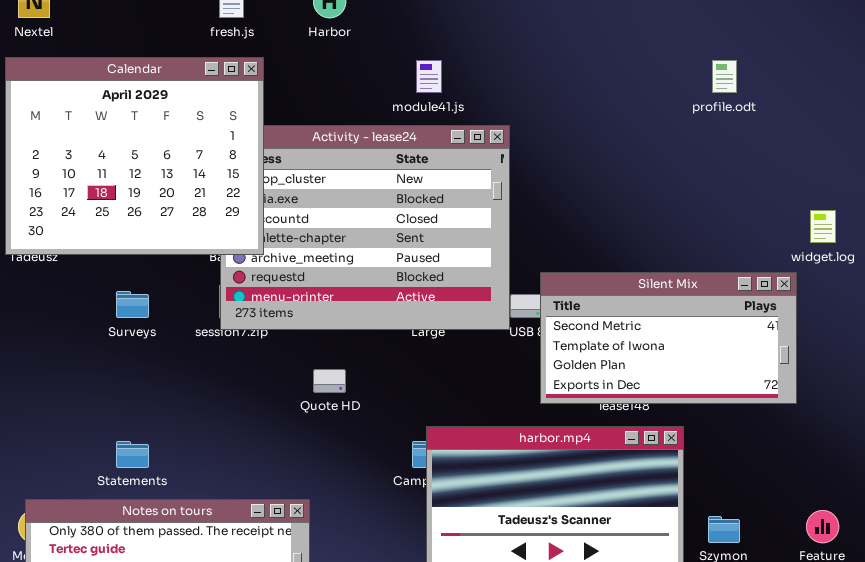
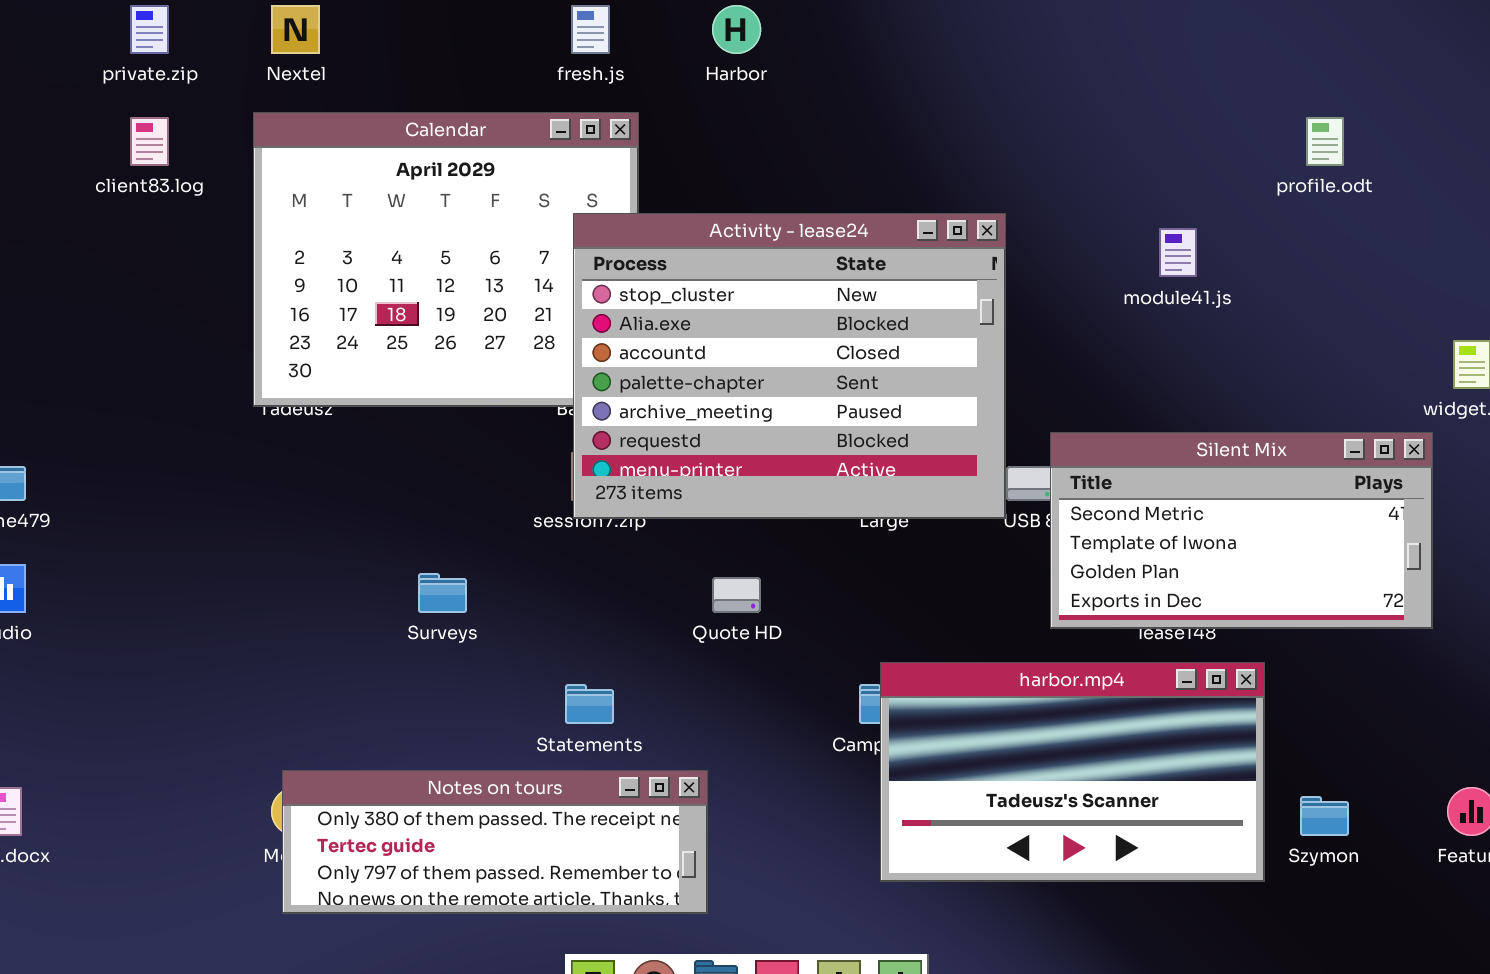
module41.js: [416,60,442,93] -> [1159,228,1197,277], moved
Activity - lease24: [220,125,510,330] -> [573,213,1006,519], raised
Surveys: [116,291,149,318] -> [418,573,467,613], moved
Statements: [116,441,149,468] -> [565,684,614,724], moved

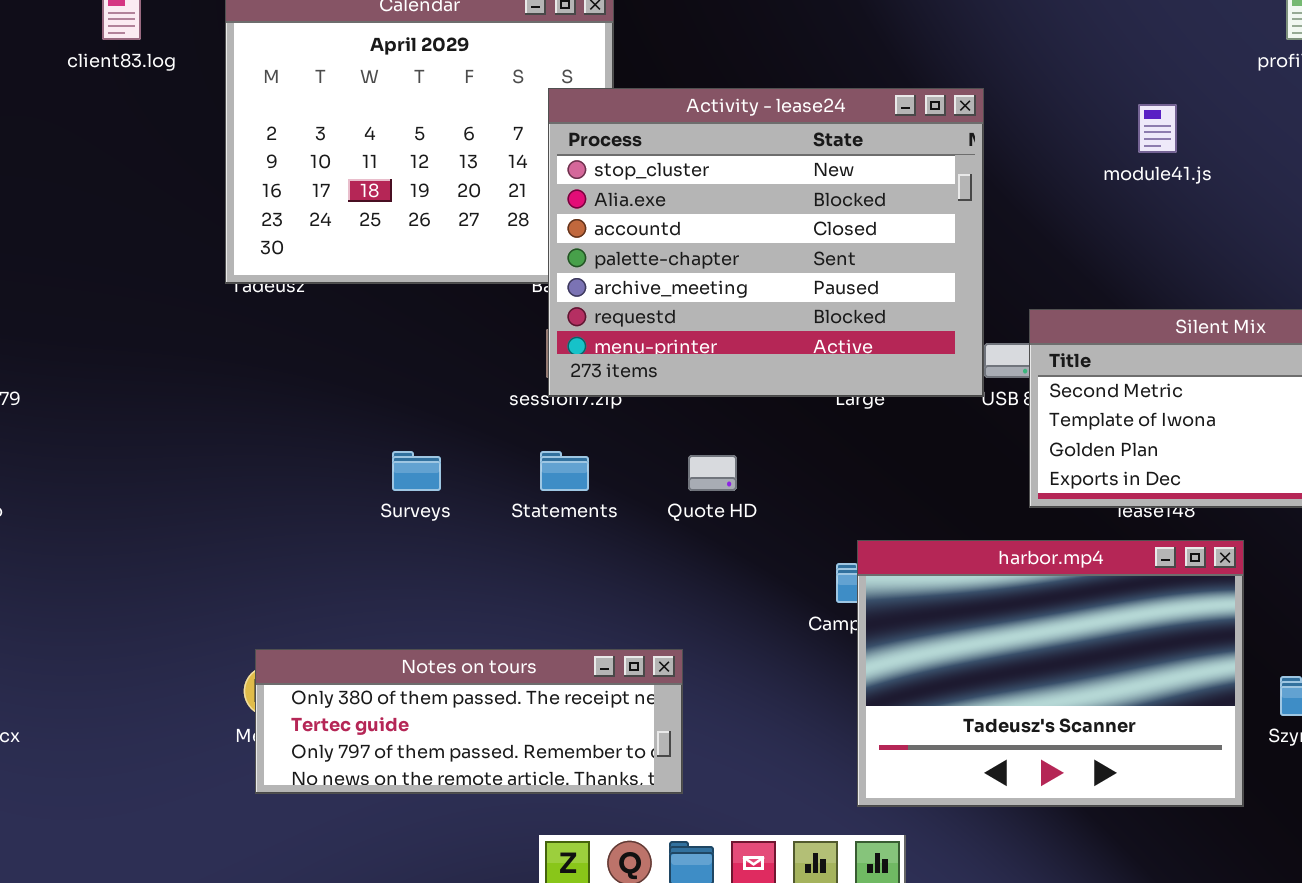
harbor.mp4: [880,662,1265,882] -> [857,540,1244,807], resized
Statements: [565,684,614,724] -> [540,451,589,491], moved

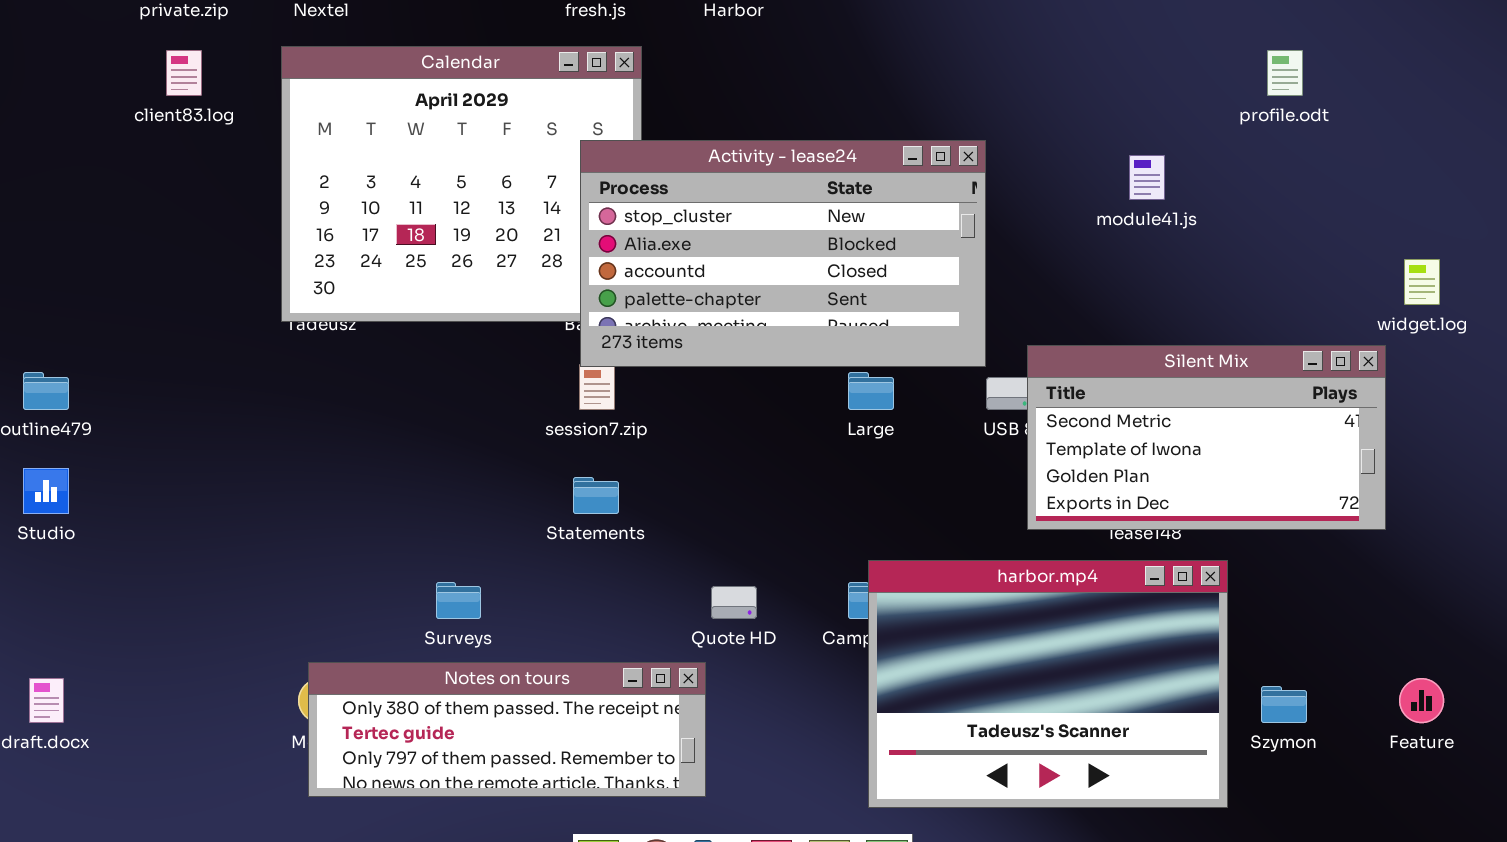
Activity - lease24: [548,88,984,397] -> [580,140,986,367], resized
Surveys: [392,451,441,491] -> [436,582,481,619], moved
Quote HD: [688,455,737,491] -> [711,586,757,619], moved

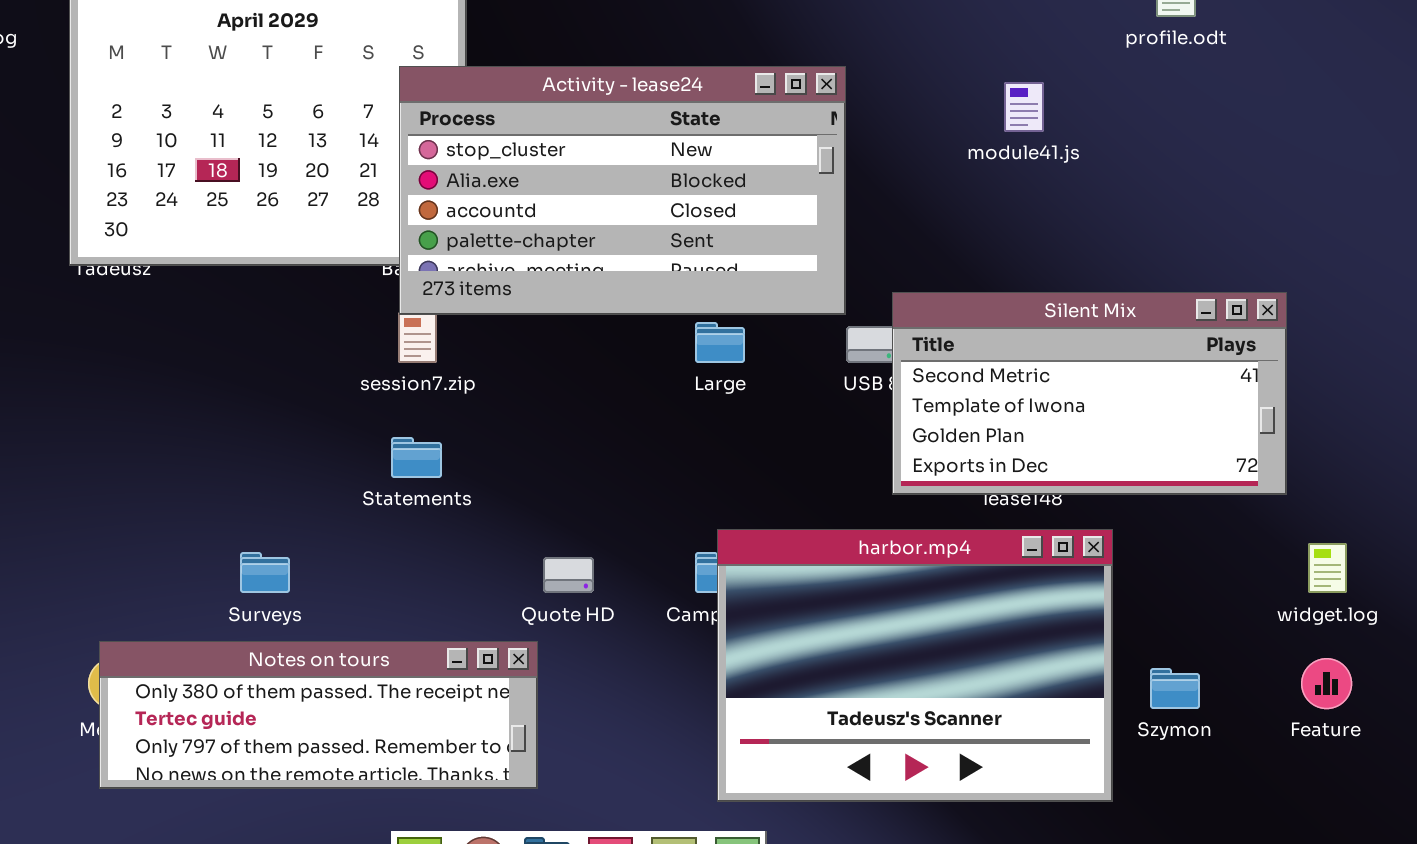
widget.log: [1404,259,1440,305] -> [1308,543,1347,593], moved

